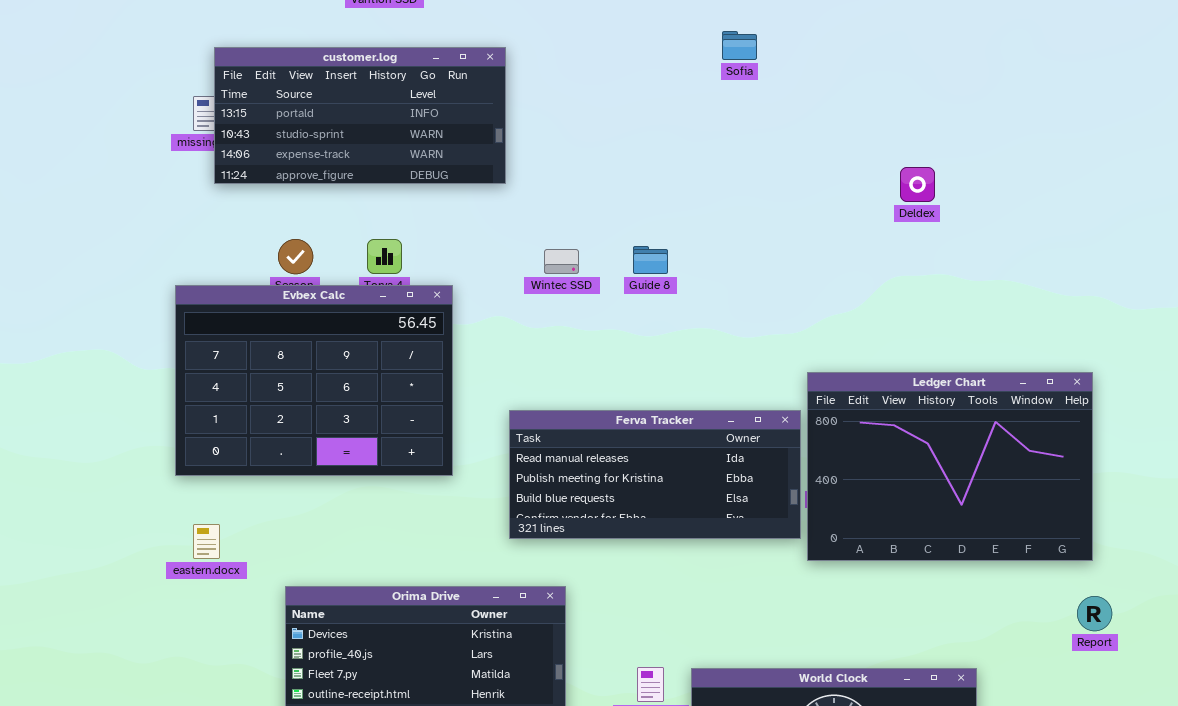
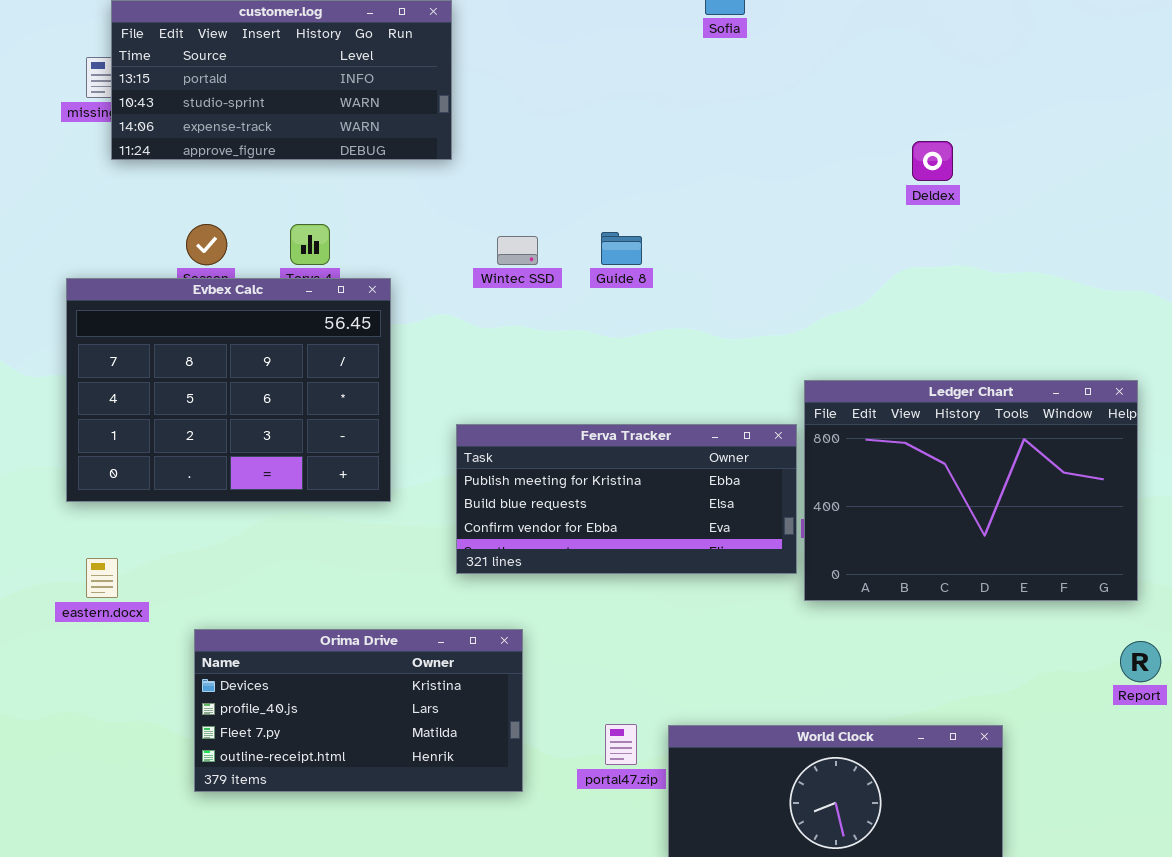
Ferva Tracker: [509,410,801,539] -> [456,424,797,574], scrolled down 1 row

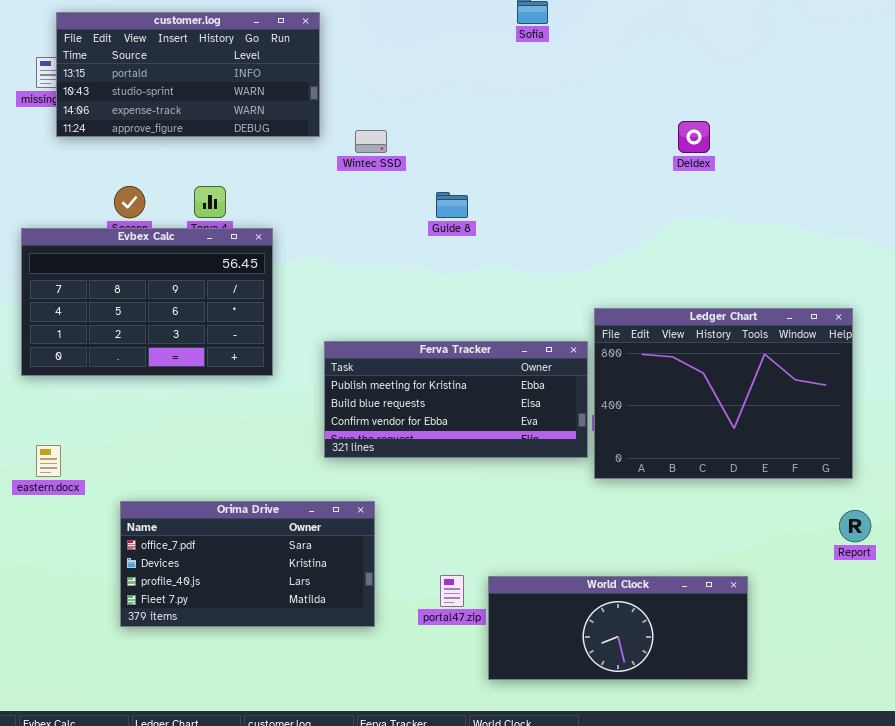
Wintec SSD: [497,236,538,265] -> [355,130,387,153], moved
Evbex Calc: [66,278,391,502] -> [21,228,273,376], resized
Orima Drive: [194,629,523,792] -> [120,501,375,627], scrolled up 1 row

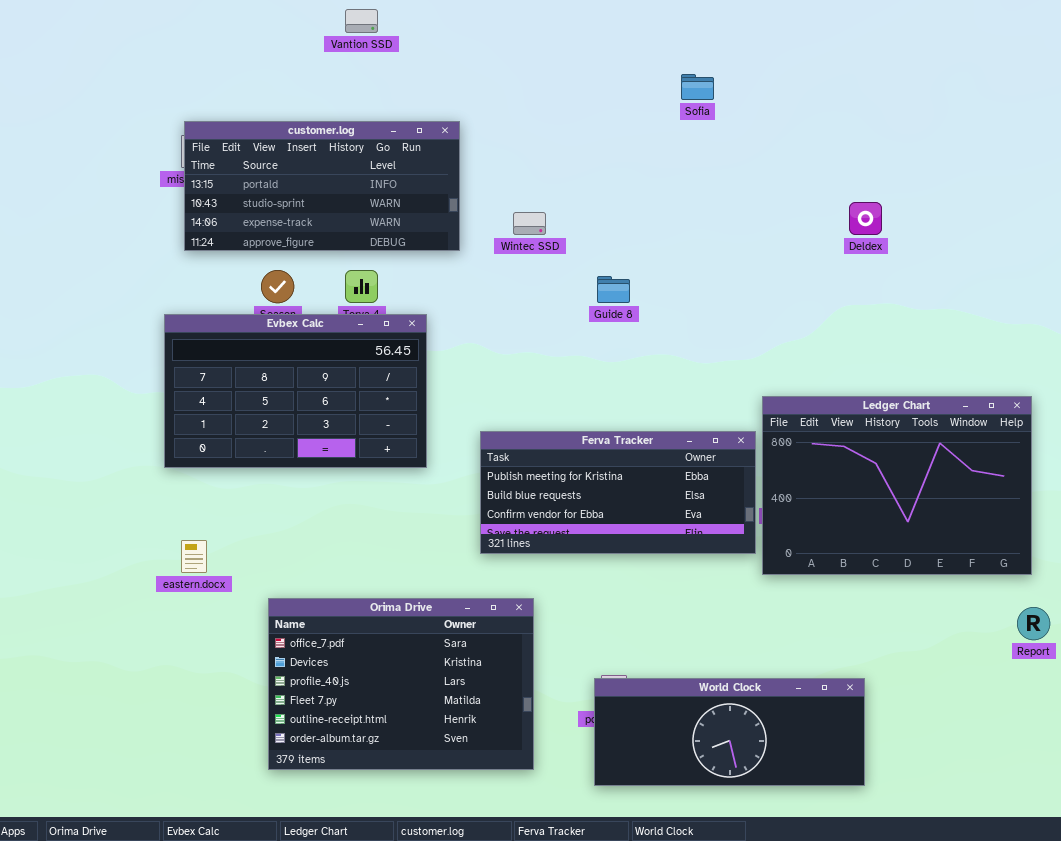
customer.log: [56,12,320,137] -> [184,121,460,251], moved
Orima Drive: [120,501,375,627] -> [268,598,534,770], resized
World Clock: [488,576,748,680] -> [594,678,865,786], moved

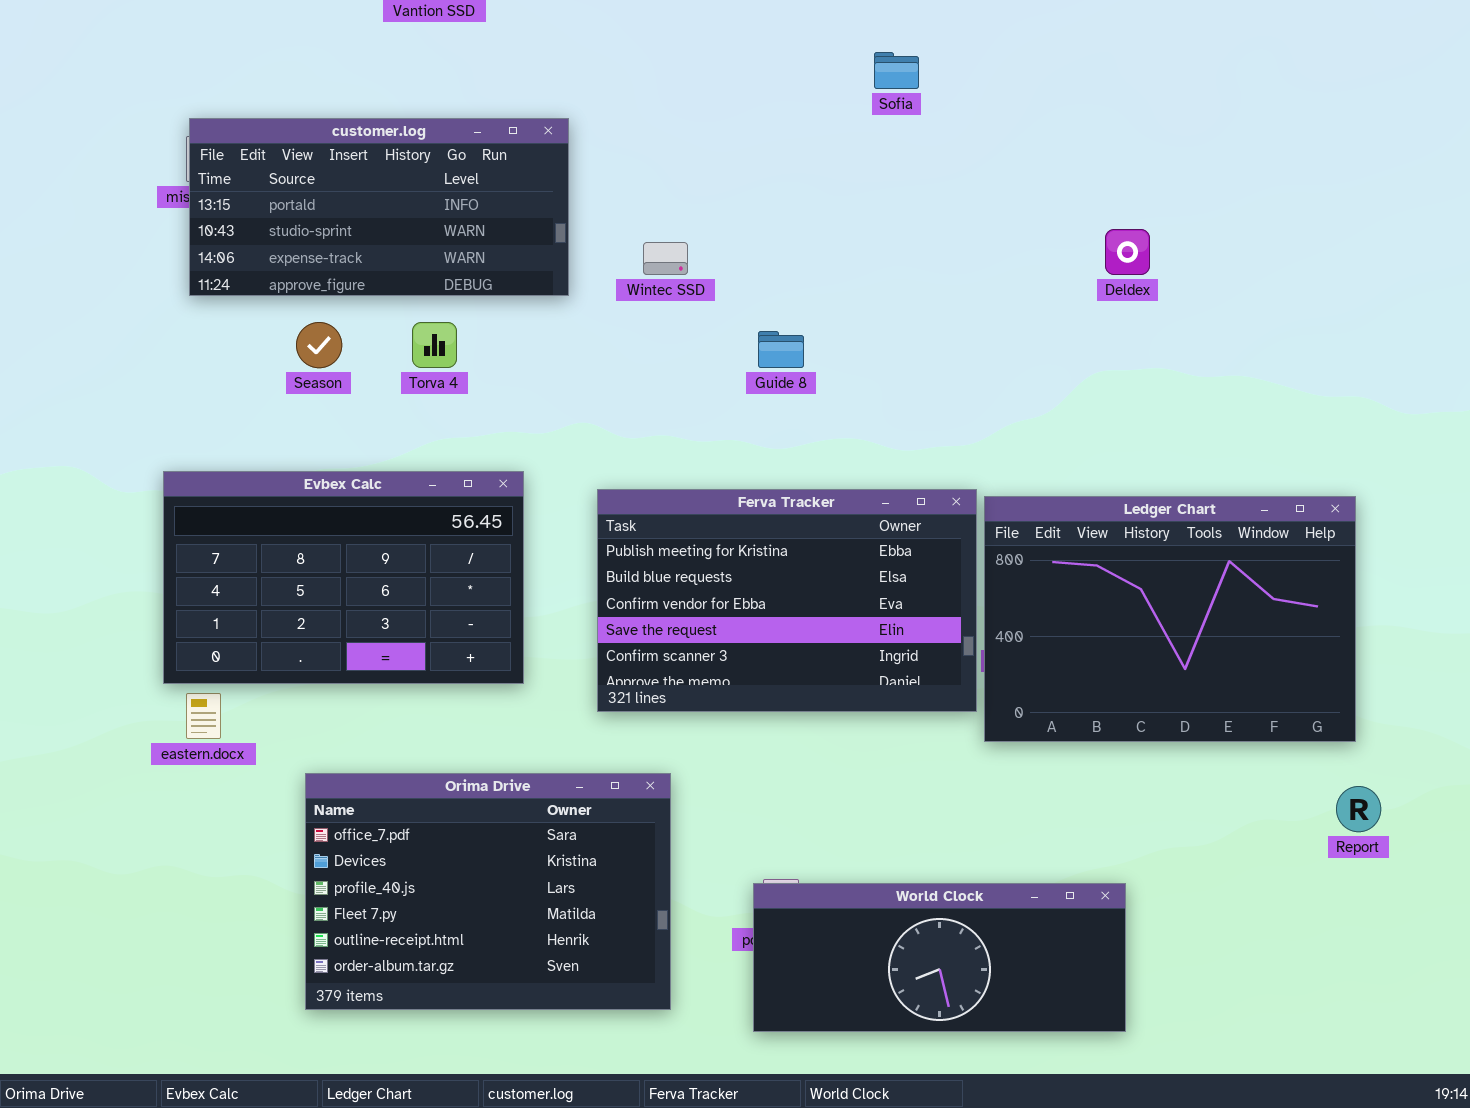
Evbex Calc: [164,314,427,468] -> [163,471,524,684], moved
Ferva Tracker: [480,431,756,554] -> [597,489,977,712], resized

